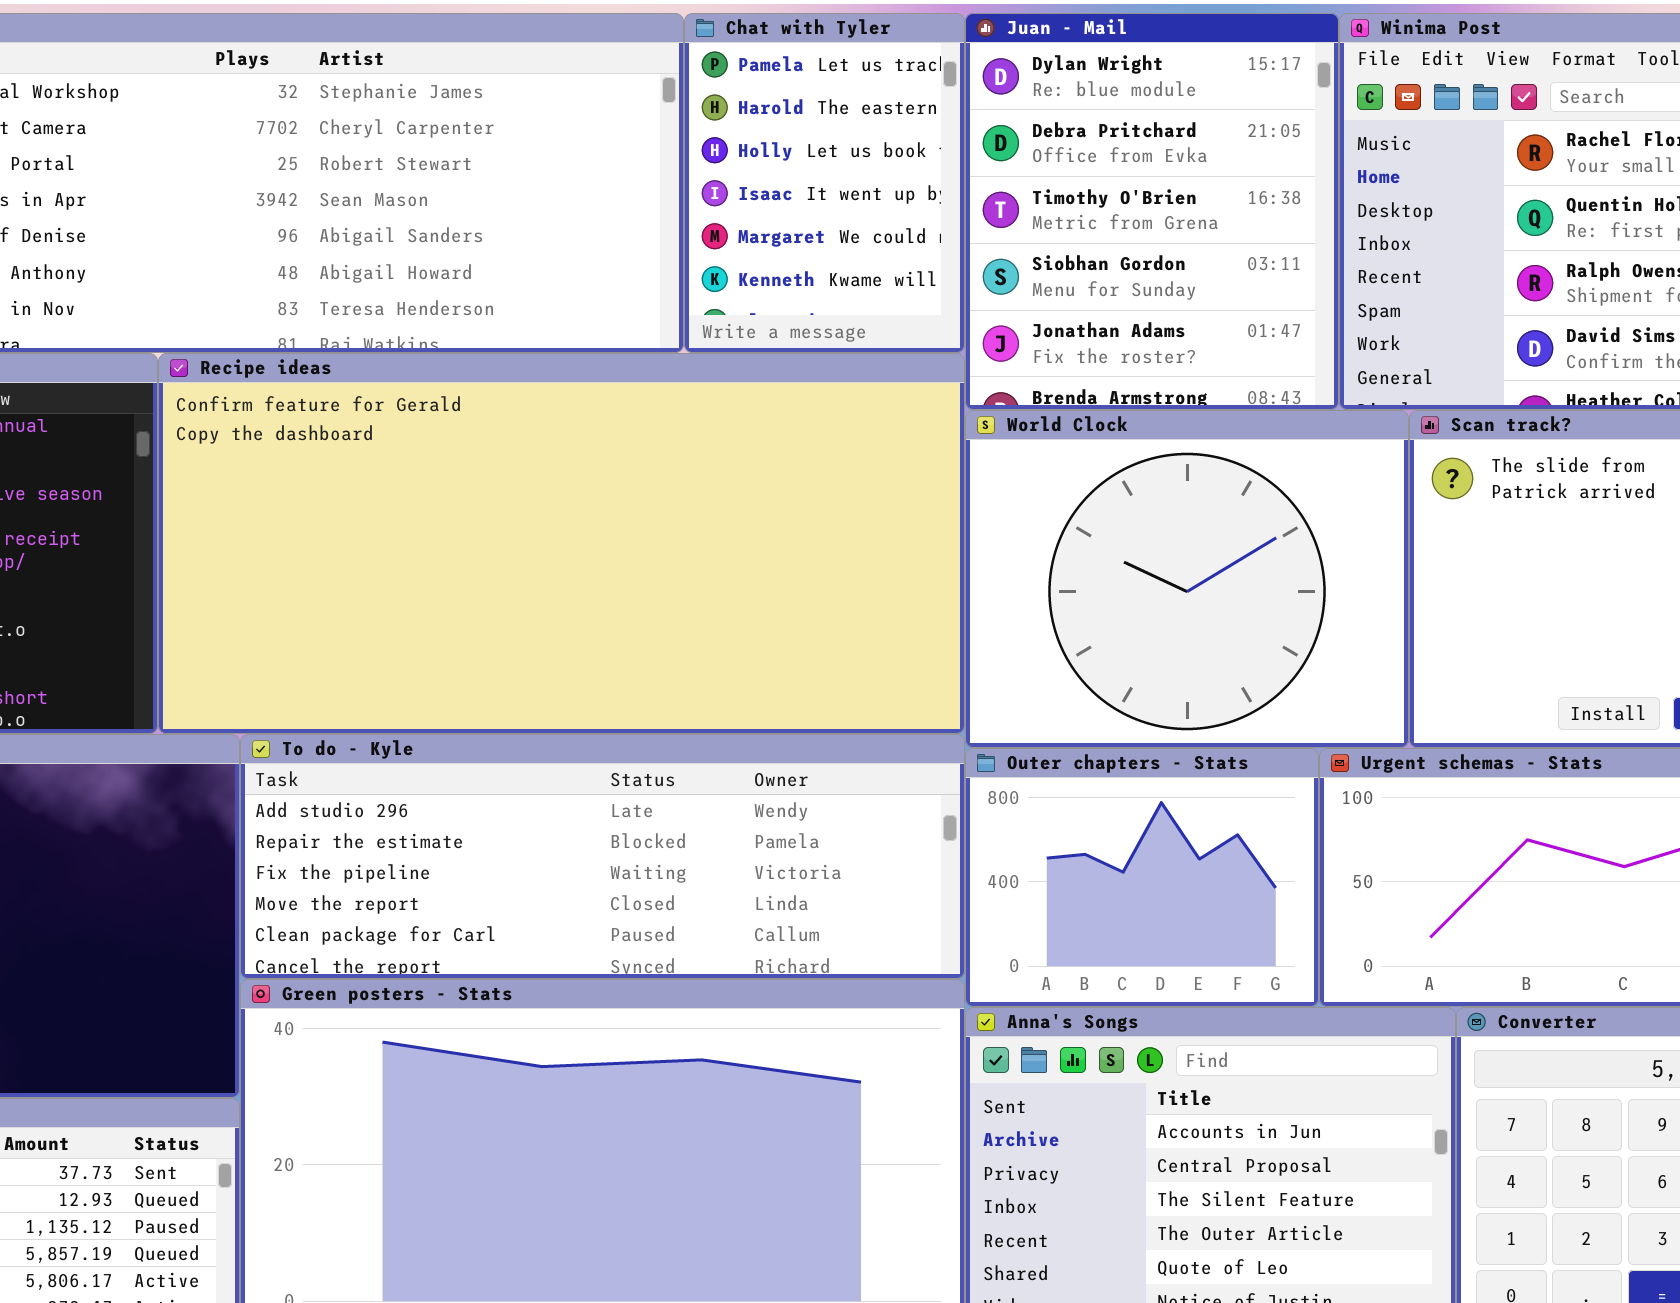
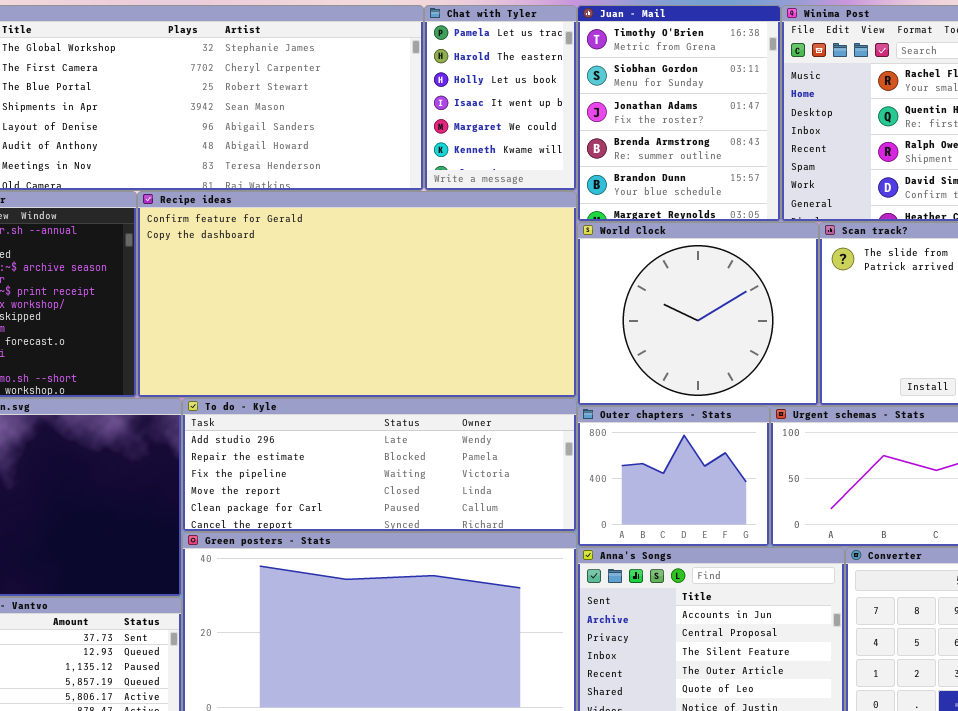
Juan - Mail: [965,13,1339,410] -> [577,5,781,222], scrolled down 2 rows

